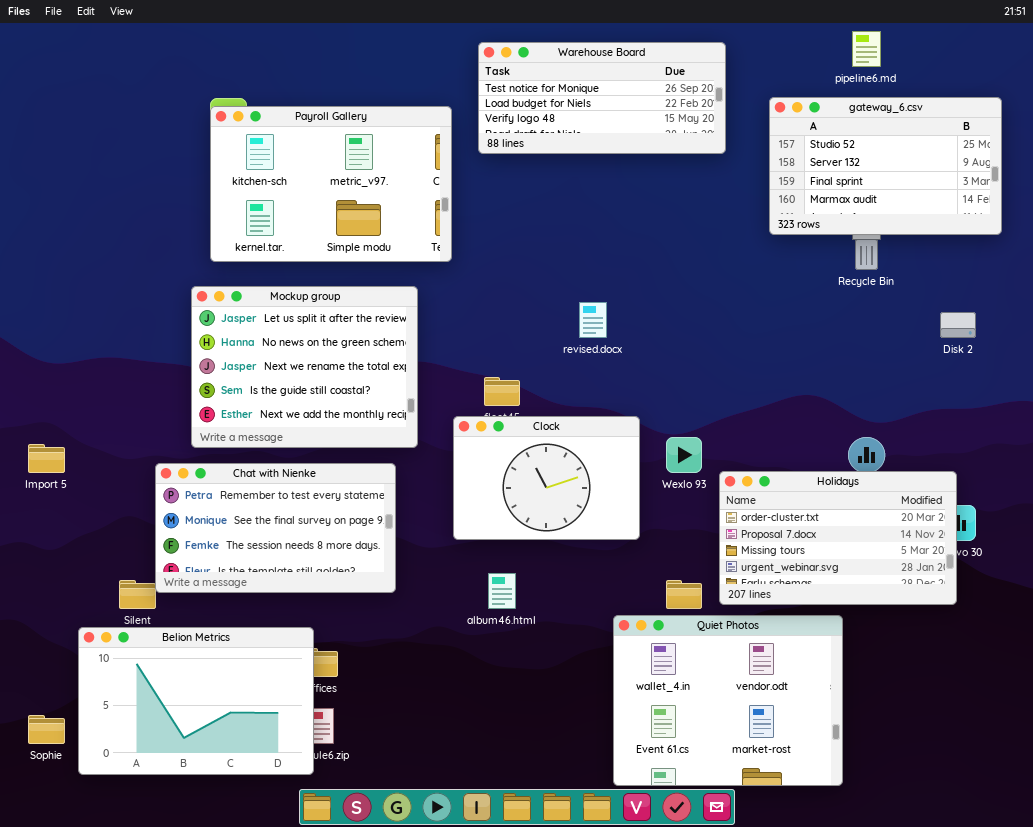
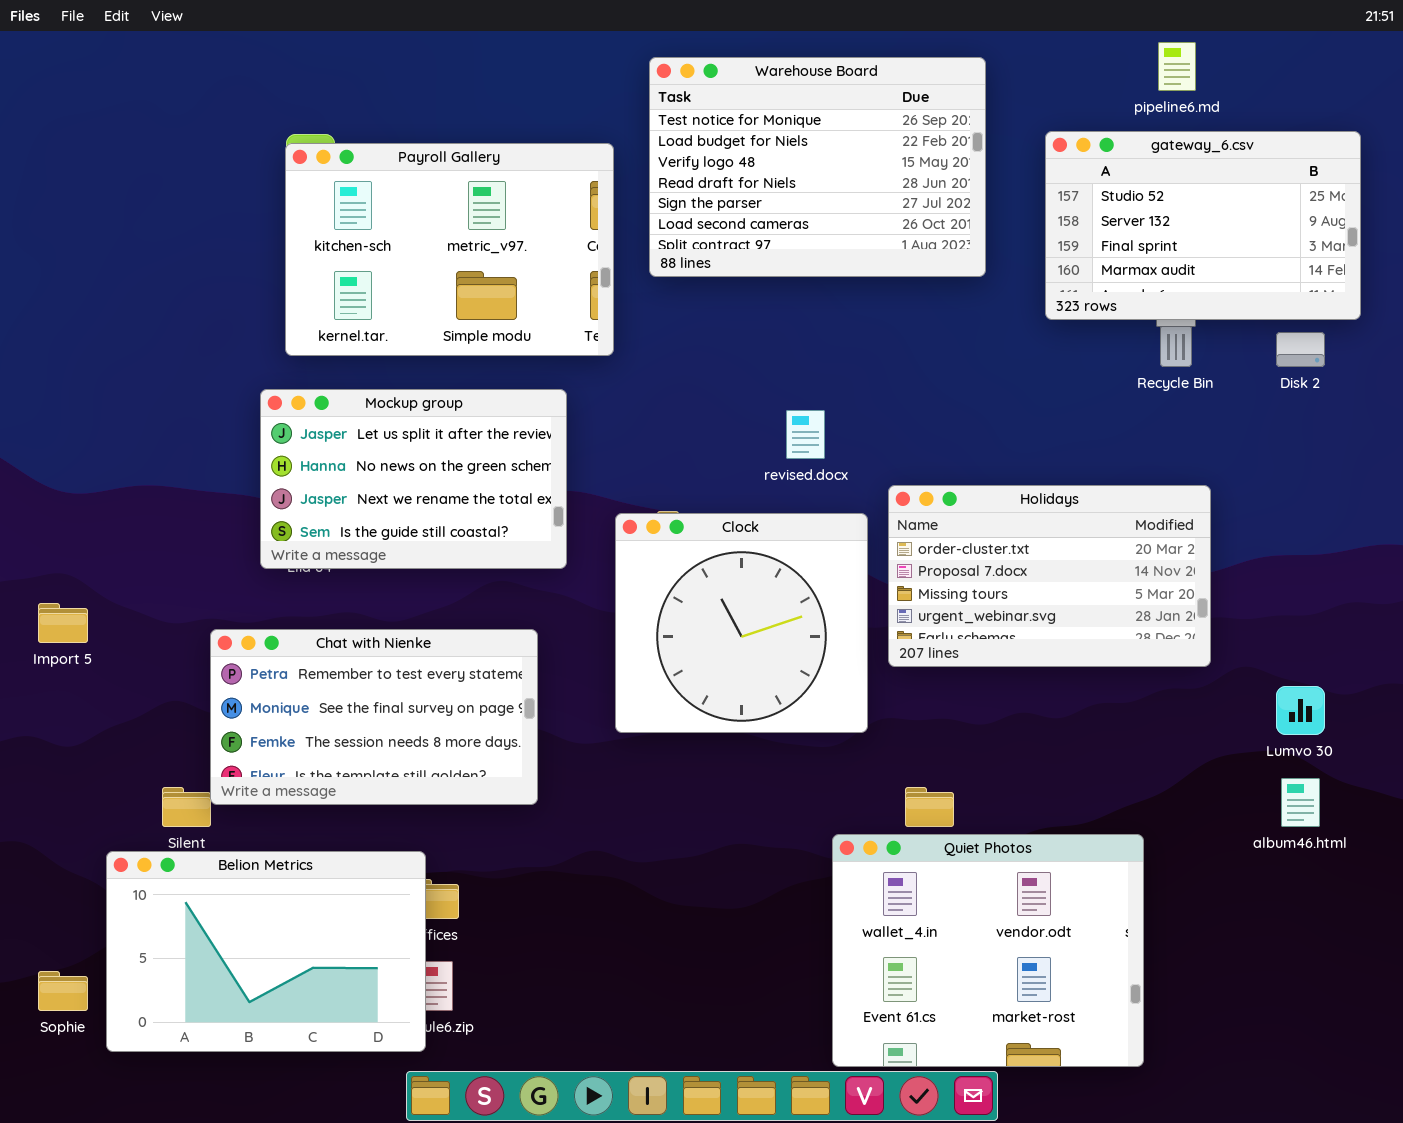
Warehouse Board: [478,42,726,154] -> [649,57,986,277], resized
Mockup group: [191,286,418,448] -> [260,389,567,569], resized
Disk 2: [940,312,976,338] -> [1276,332,1325,367], moved
Clock: [453,416,640,540] -> [615,513,868,733], resized
Holidays: [719,471,957,605] -> [888,485,1211,667], moved
album46.html: [488,573,516,609] -> [1281,778,1320,827], moved

